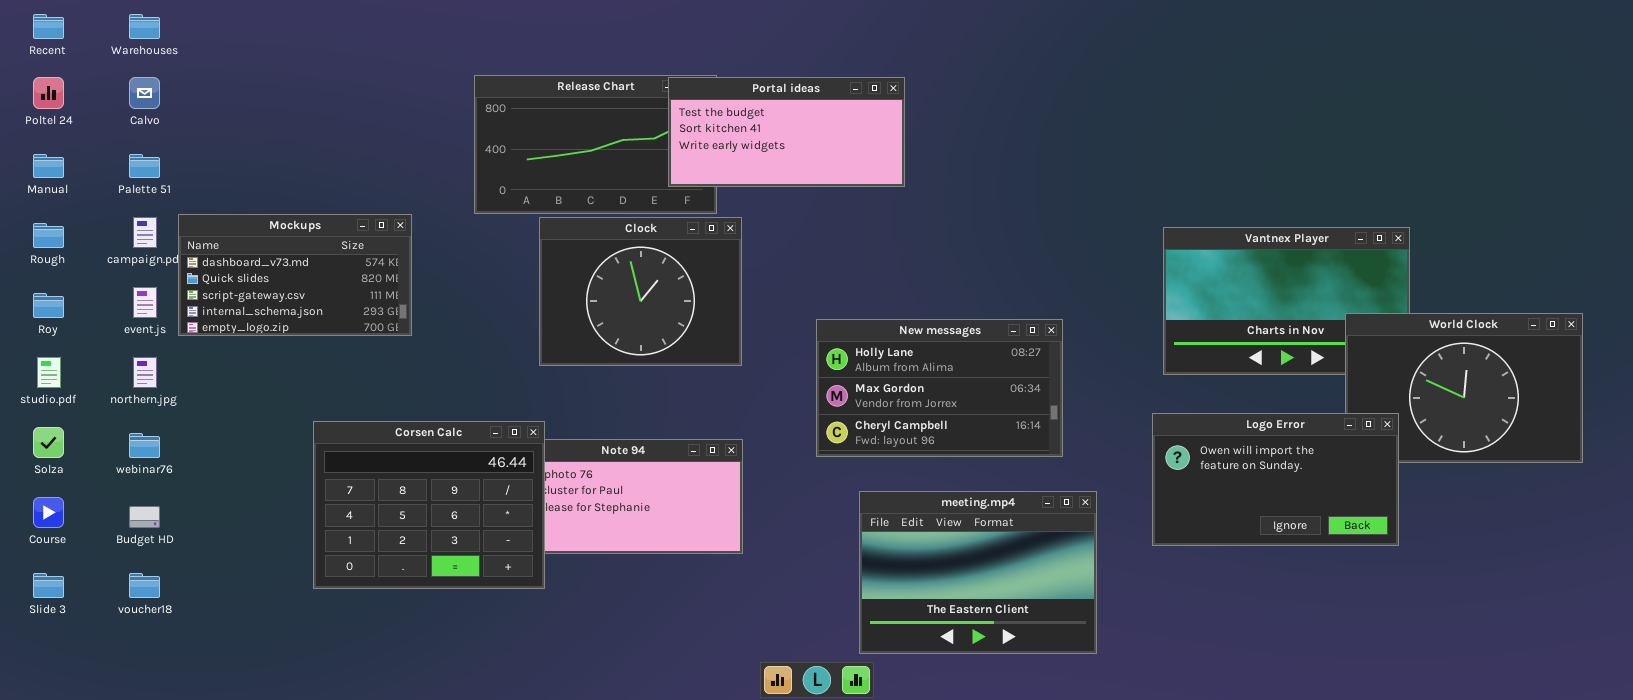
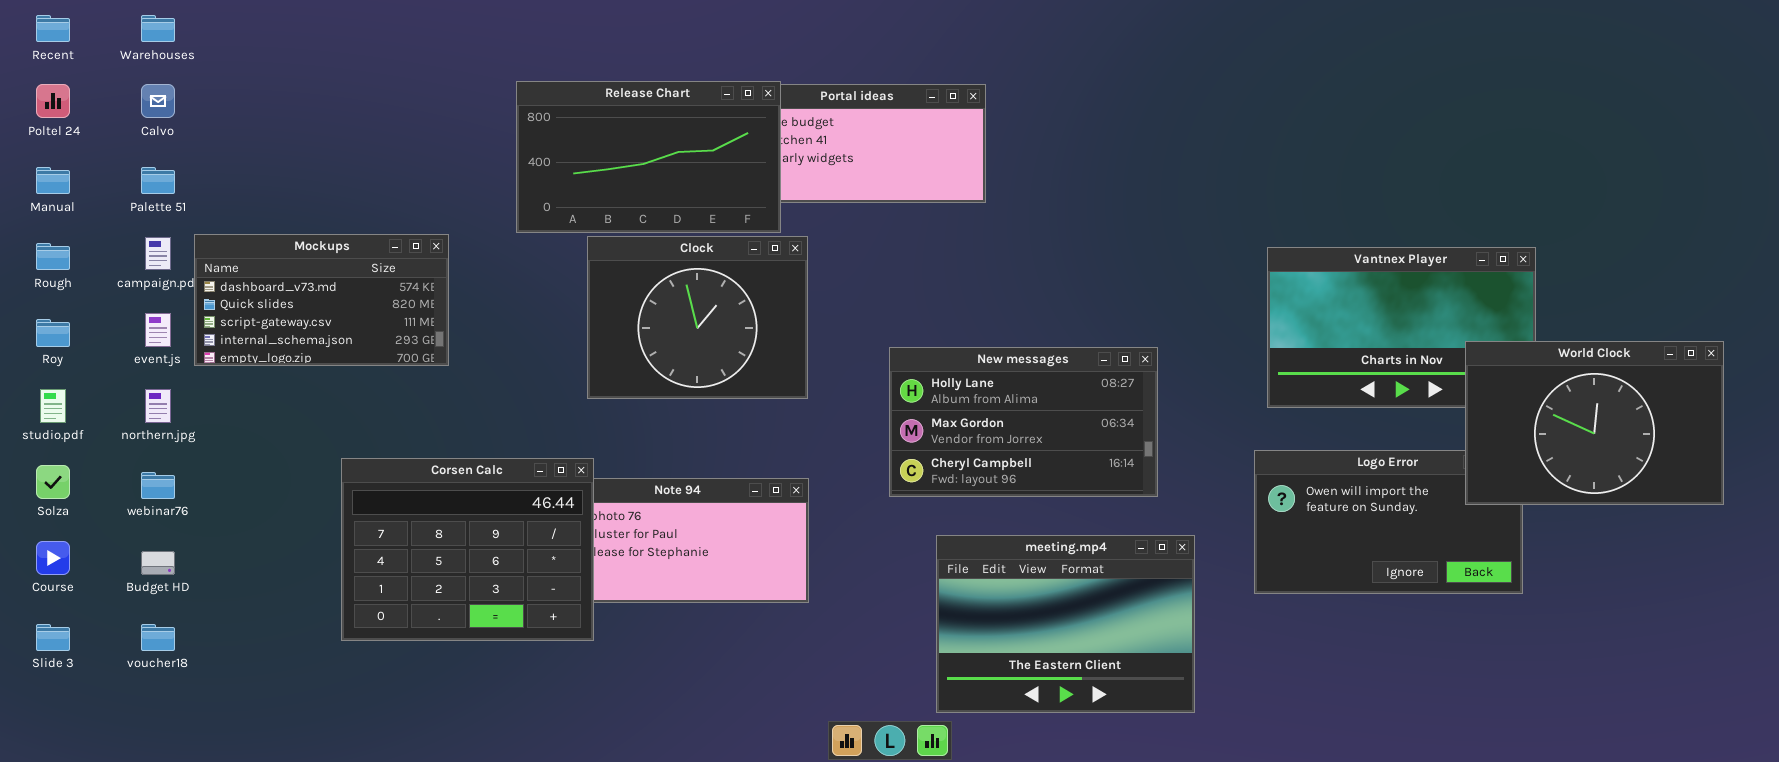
Release Chart: [474,75,717,214] -> [516,81,781,233], raised
World Clock: [1345,313,1583,463] -> [1465,341,1724,505], raised

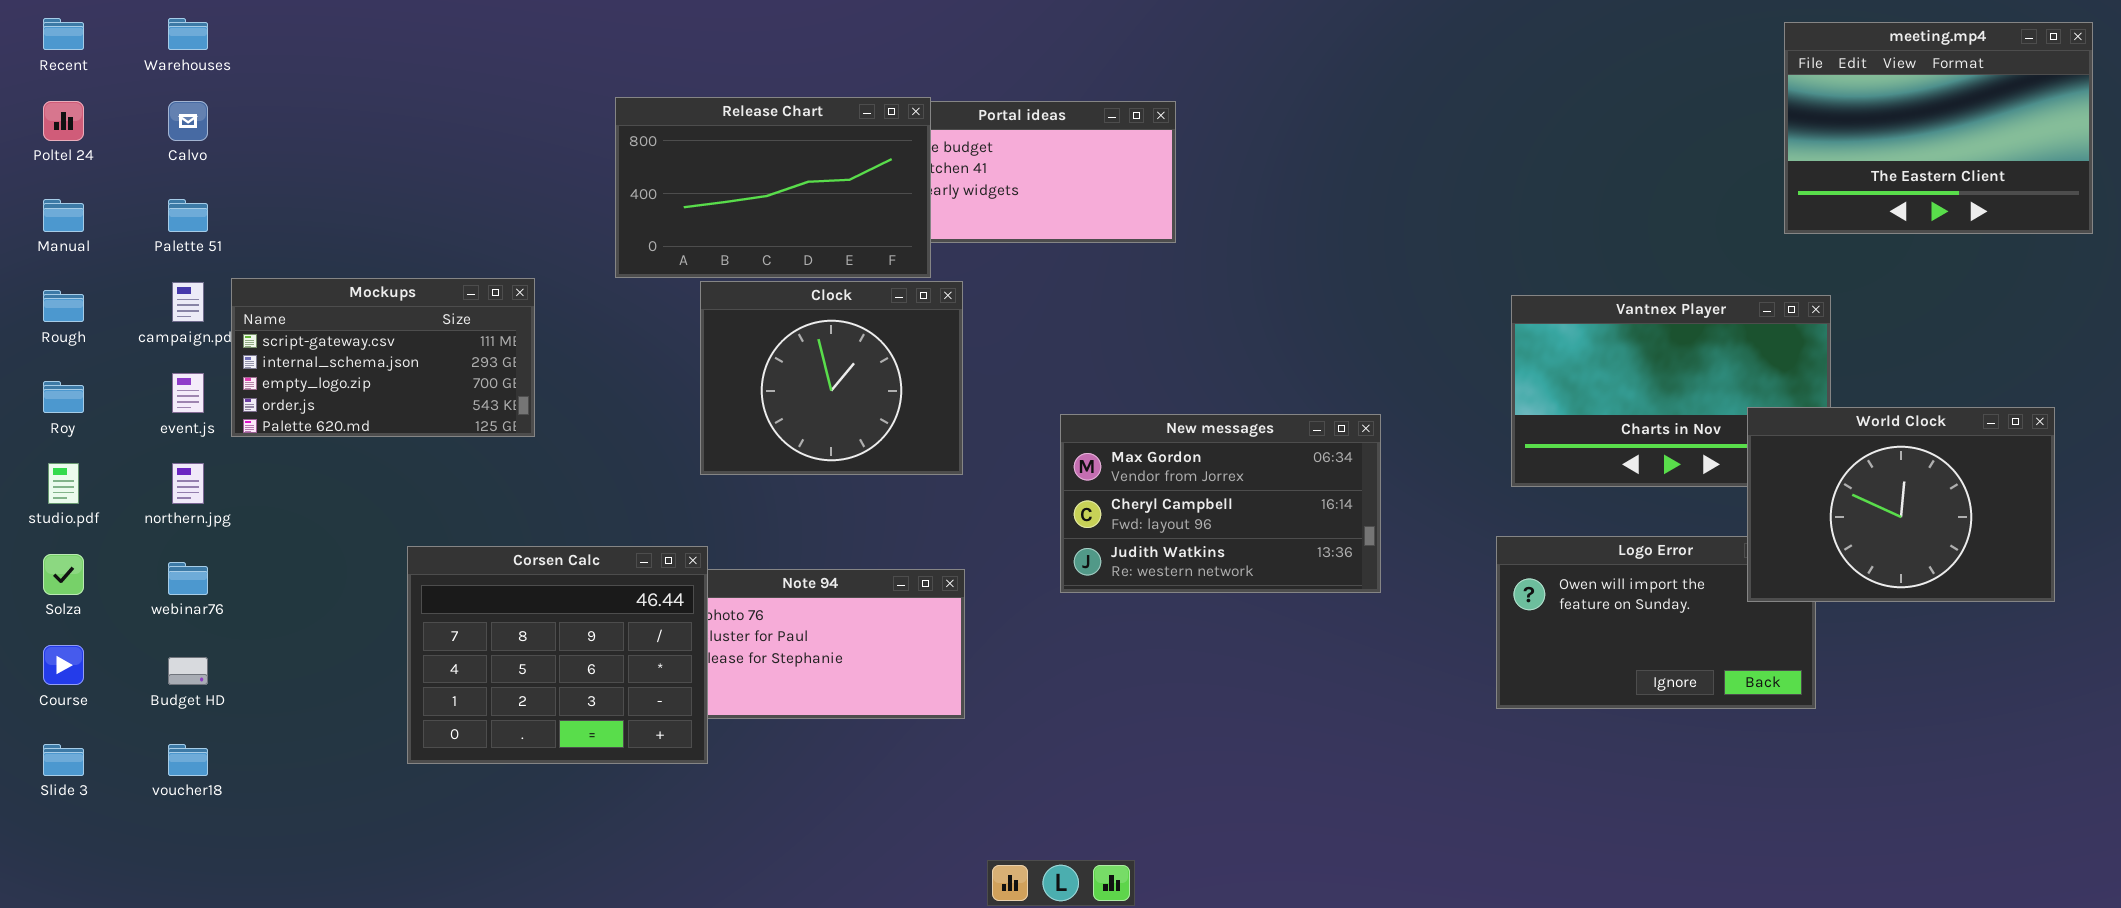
Mockups: [194,234,449,366] -> [231,278,535,437], scrolled down 2 rows
New messages: [889,347,1158,497] -> [1060,414,1381,593], scrolled down 1 row
meeting.mp4: [936,535,1195,713] -> [1784,22,2093,234], moved

